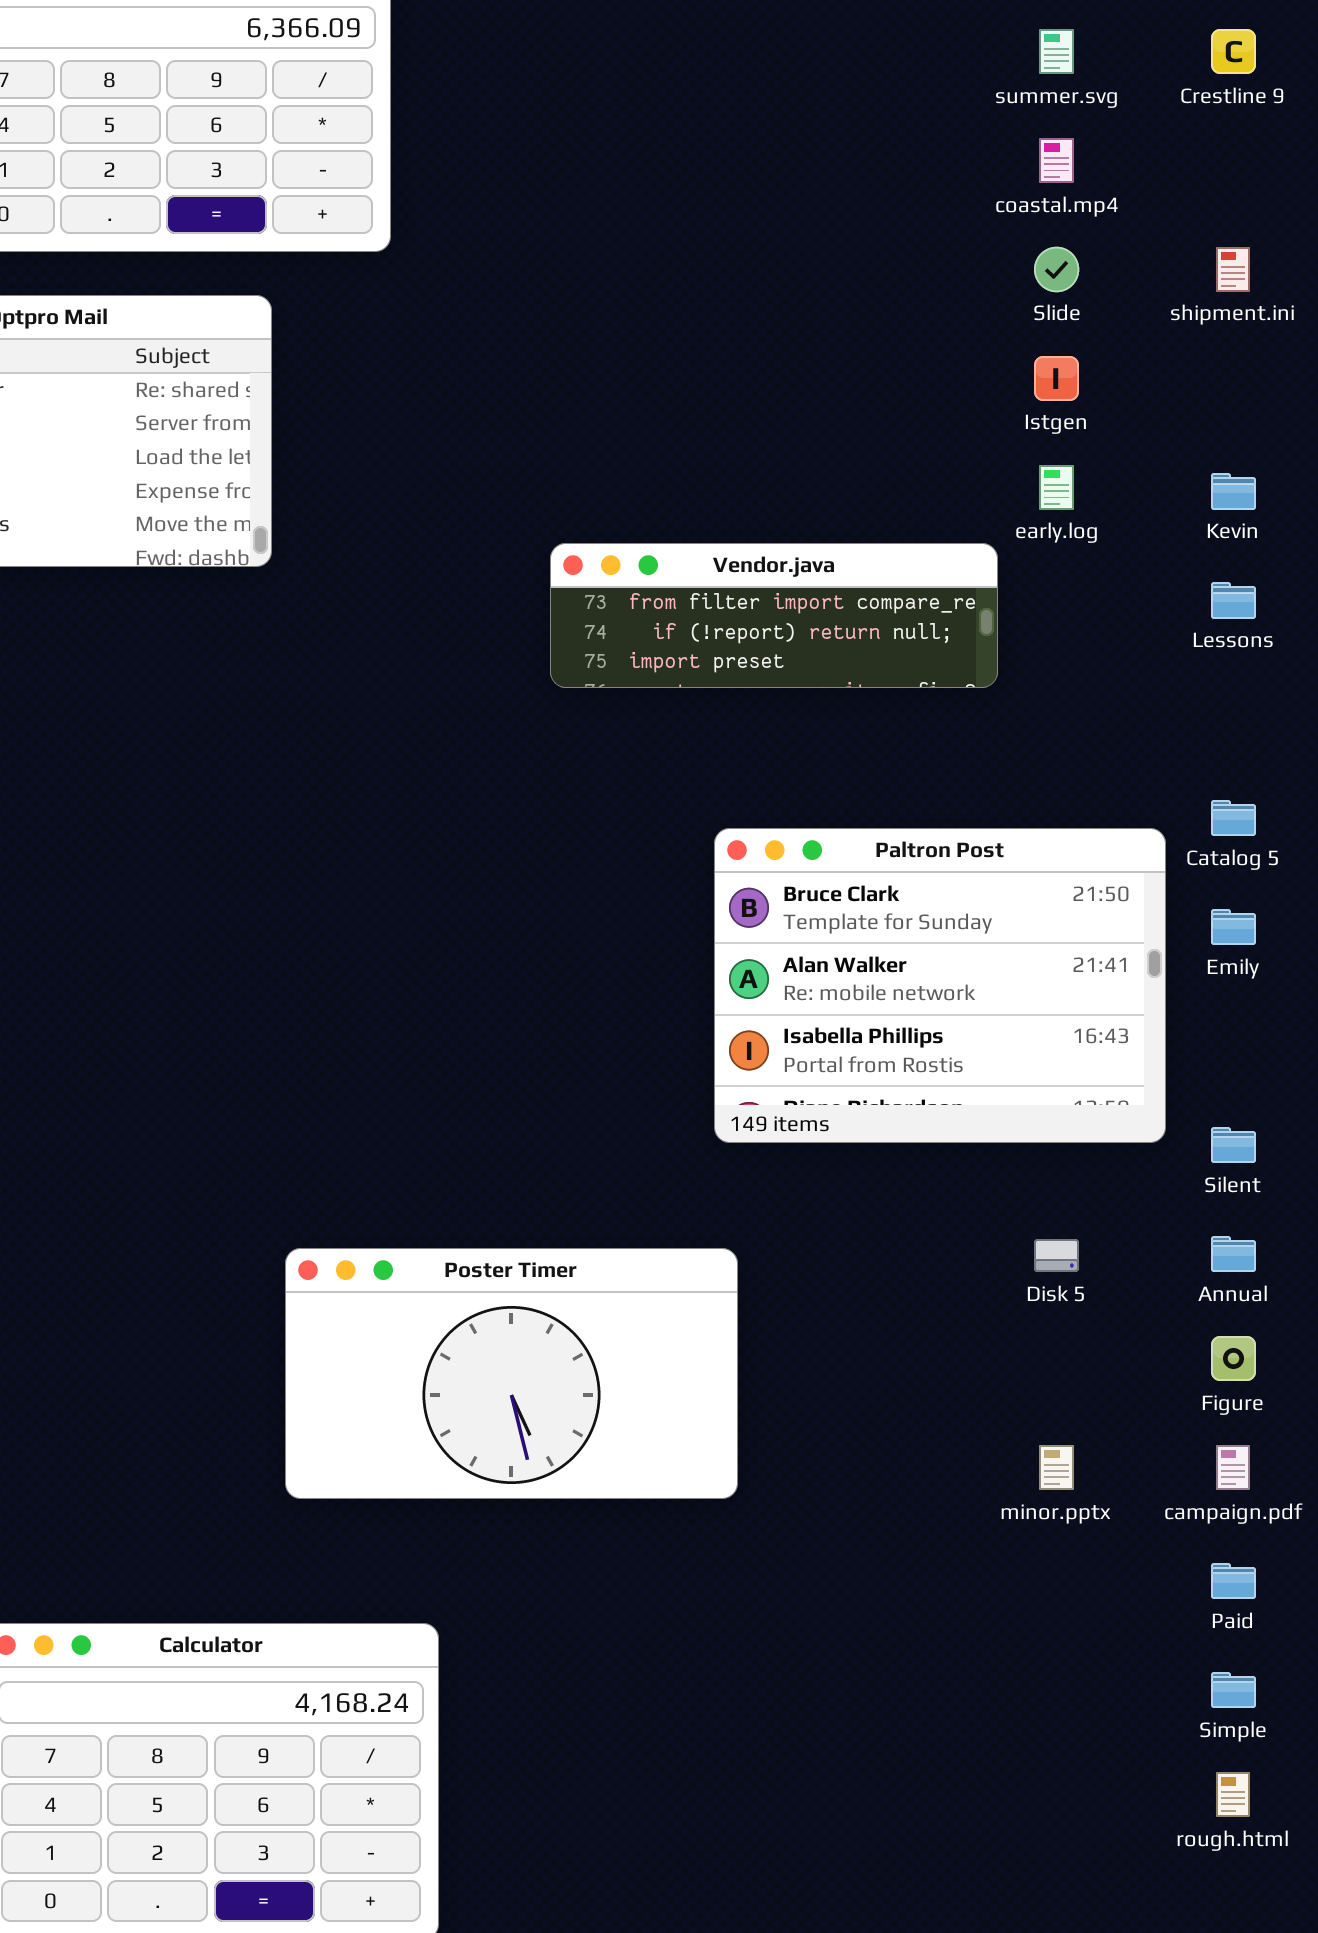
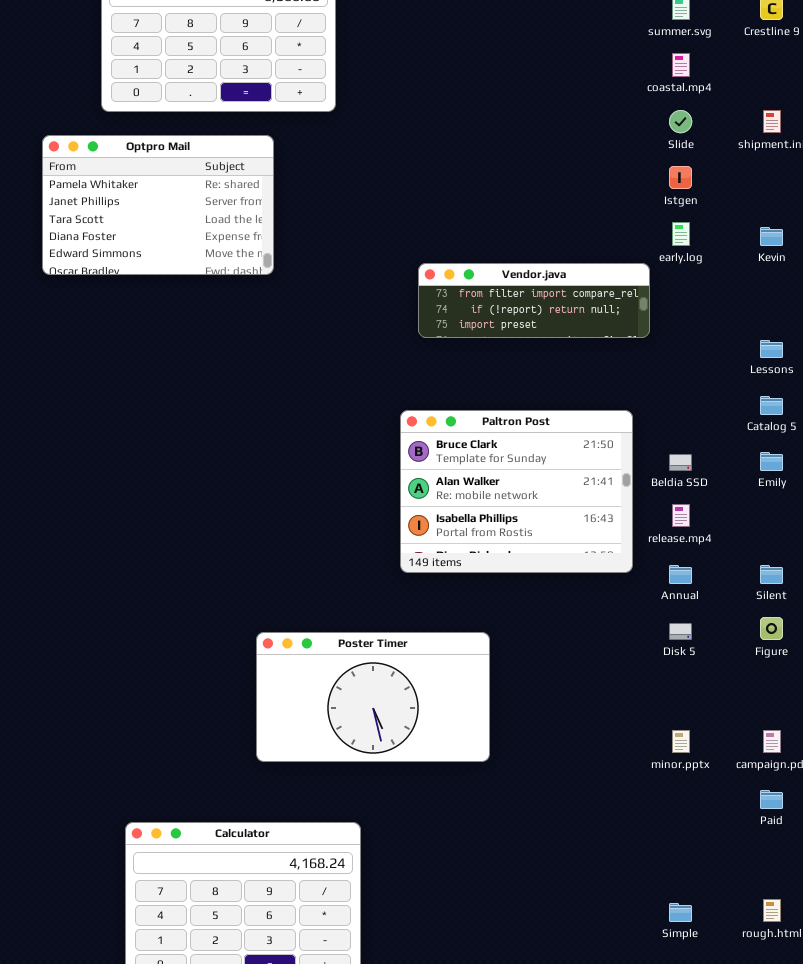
Lessons: [1211,582,1256,619] -> [760,340,783,358], moved
Paltron Post: [714,828,1166,1143] -> [400,410,633,573], moved
Annual: [1211,1236,1256,1272] -> [669,565,692,584], moved
Poster Timer: [285,1248,738,1499] -> [256,632,490,762], moved
Figure: [1211,1336,1256,1381] -> [760,617,783,640], moved
Simple: [1211,1672,1256,1708] -> [669,903,692,922], moved

